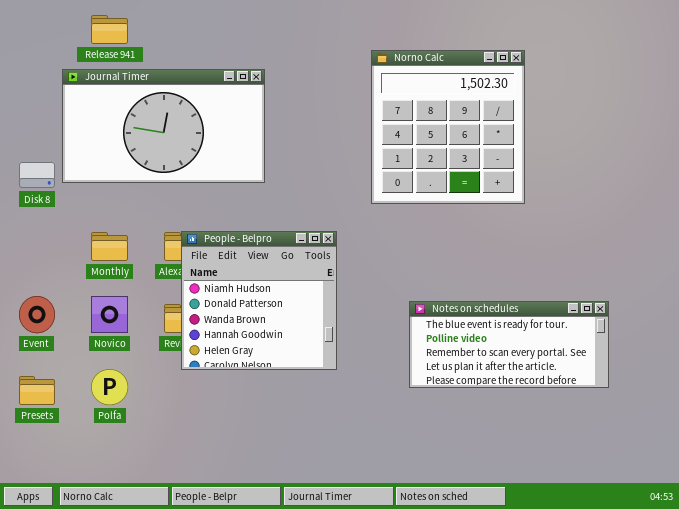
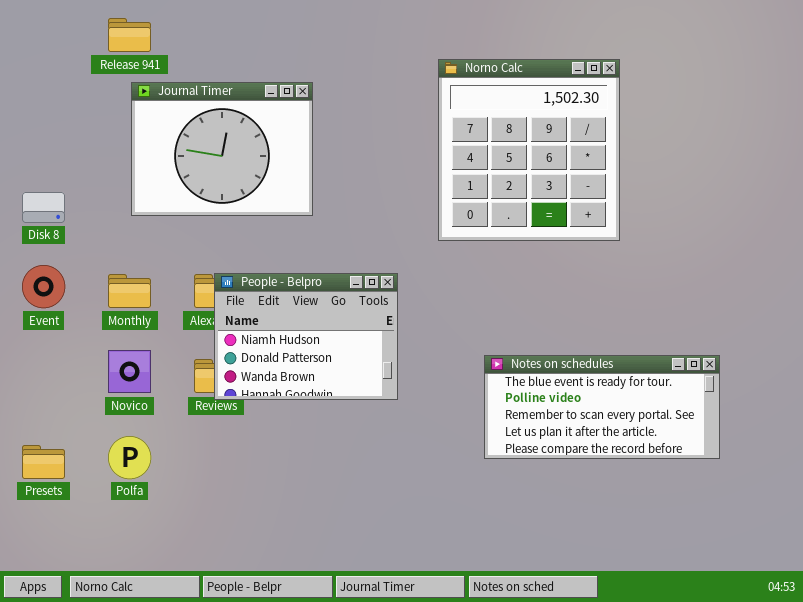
Journal Timer: [62,69,265,183] -> [131,82,313,216], resized
People - Belpro: [181,231,337,370] -> [214,273,398,400], resized
Event: [19,296,55,333] -> [22,265,65,308], moved

